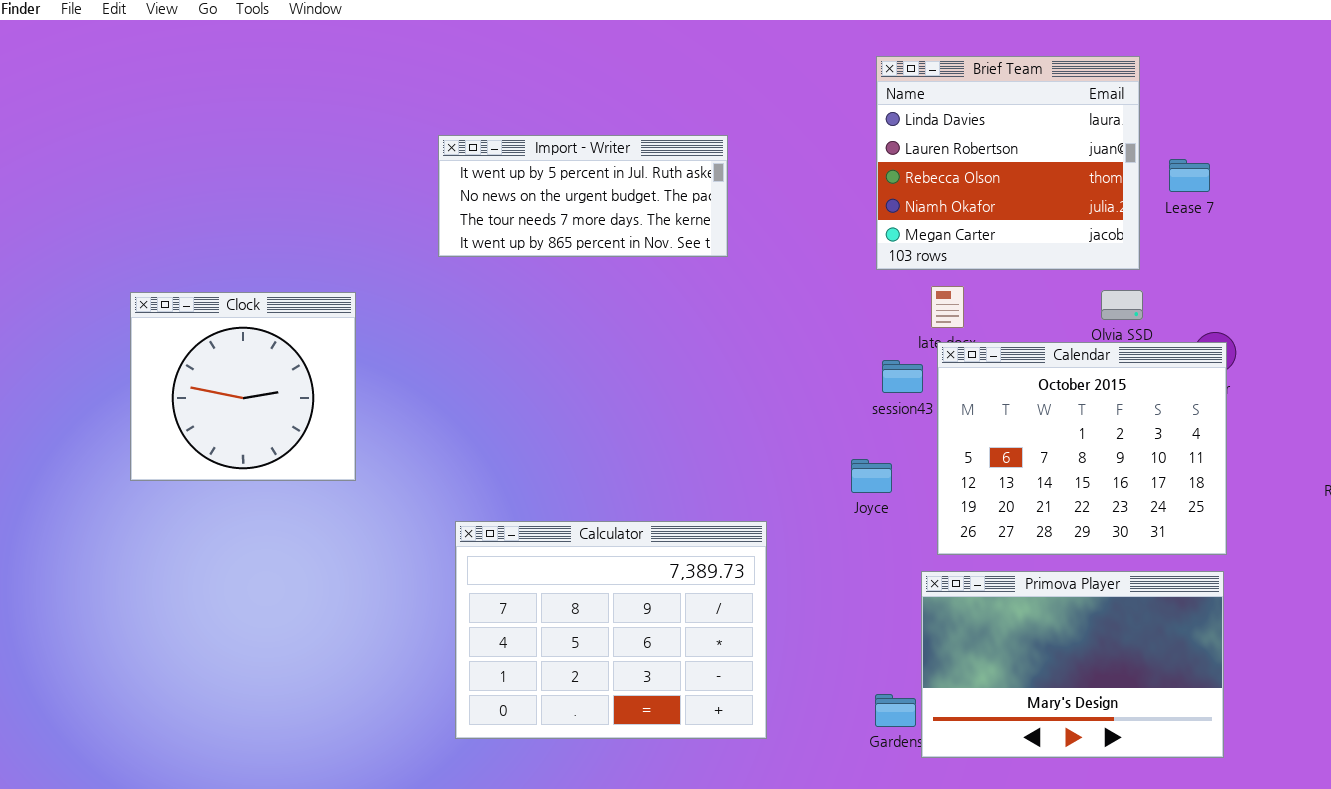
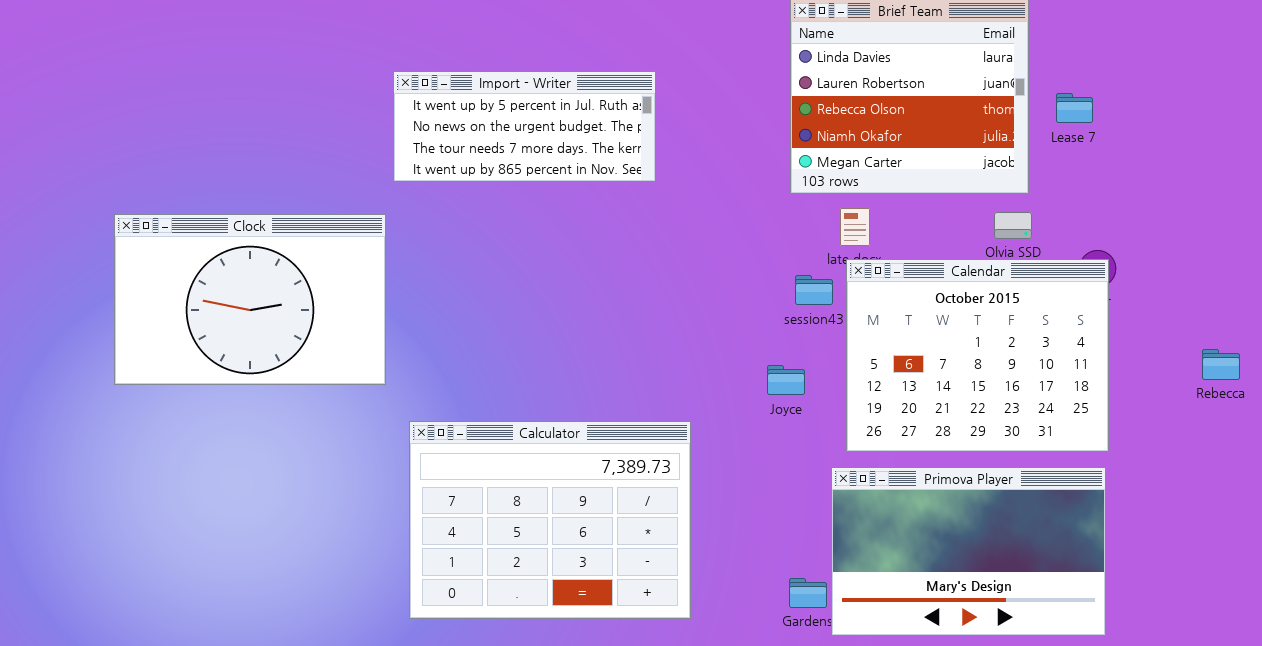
Clock: [130,292,356,481] -> [114,214,386,385], resized

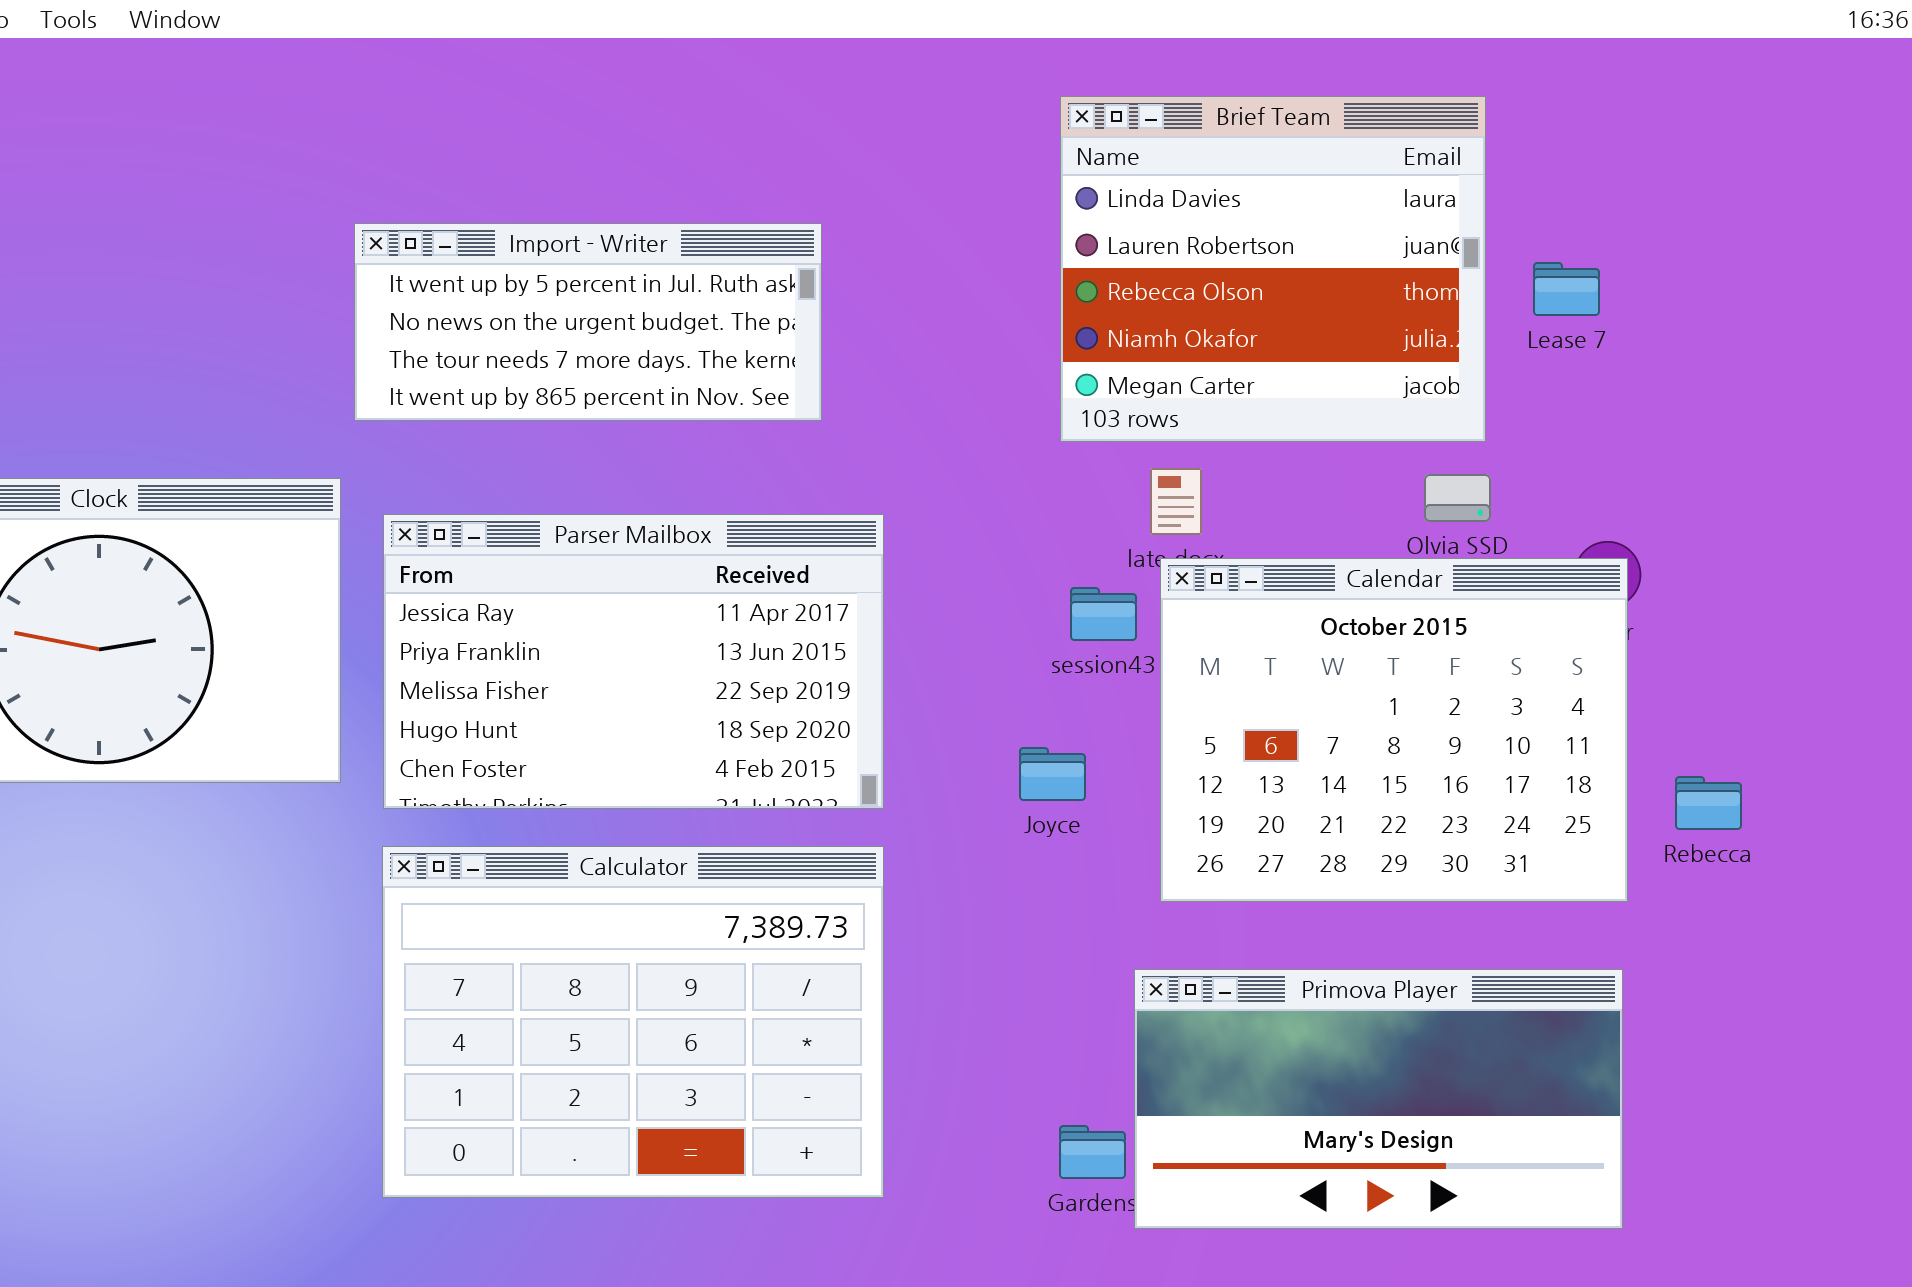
Parser Mailbox: none -> [383,514,884,809], opened
Rebecca: [1202,349,1240,380] -> [1675,776,1742,830], moved
Primova Player: [831,467,1106,636] -> [1134,969,1623,1229], resized

